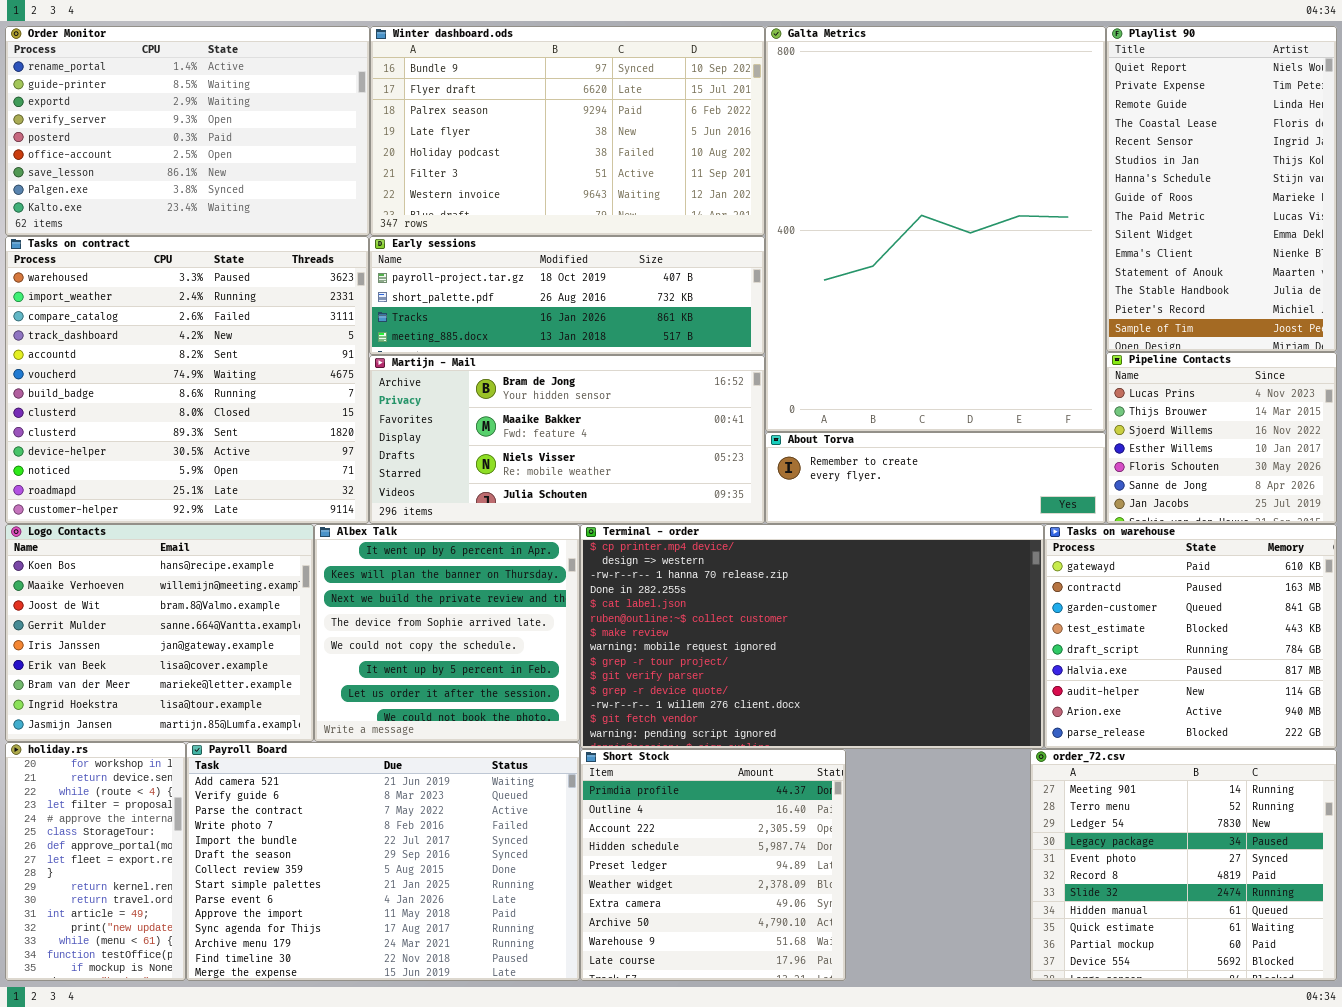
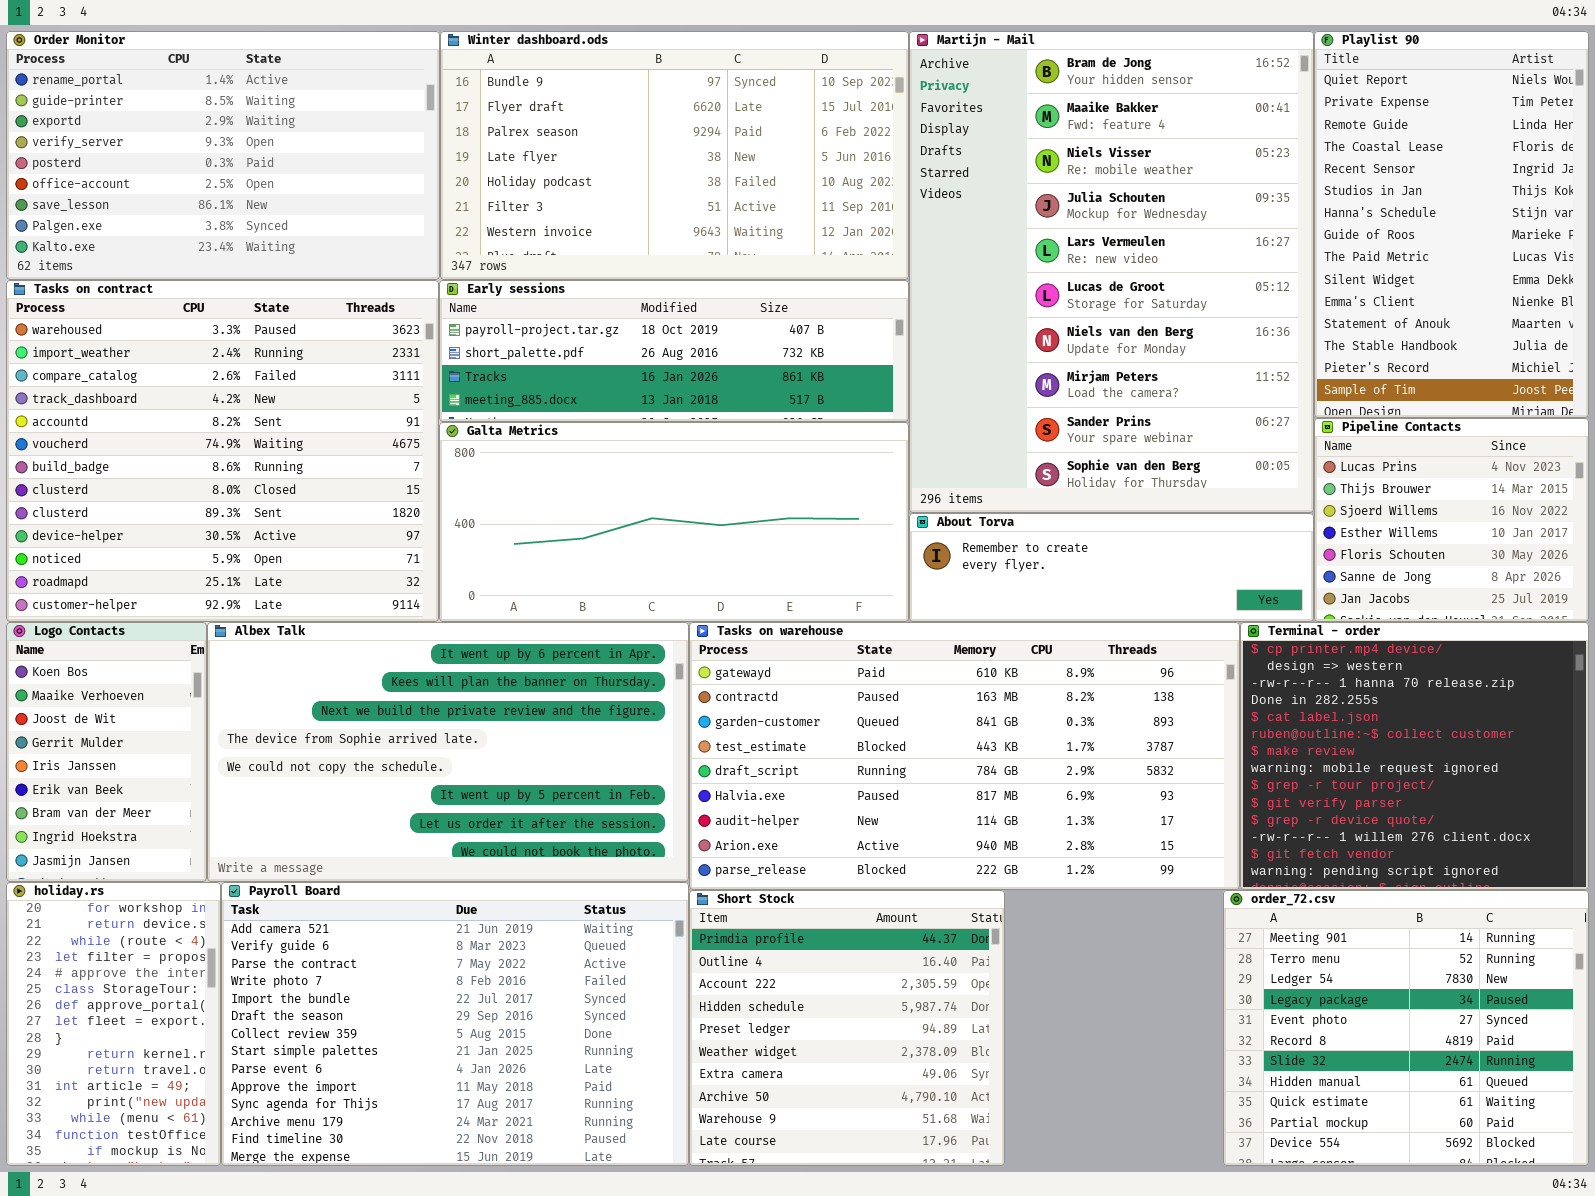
Galta Metrics: [765,26,1106,432] -> [439,422,909,622], moved, resized
Martijn - Mail: [369,355,765,524] -> [909,31,1314,513], moved, resized
Logo Contacts: [5,524,314,742] -> [6,622,207,882], resized
Albex Talk: [314,524,580,742] -> [207,622,689,882], resized
Terminal - order: [580,524,1044,749] -> [1240,622,1589,890], moved, resized
Tasks on warehouse: [1044,524,1337,749] -> [689,622,1240,890], moved, resized

